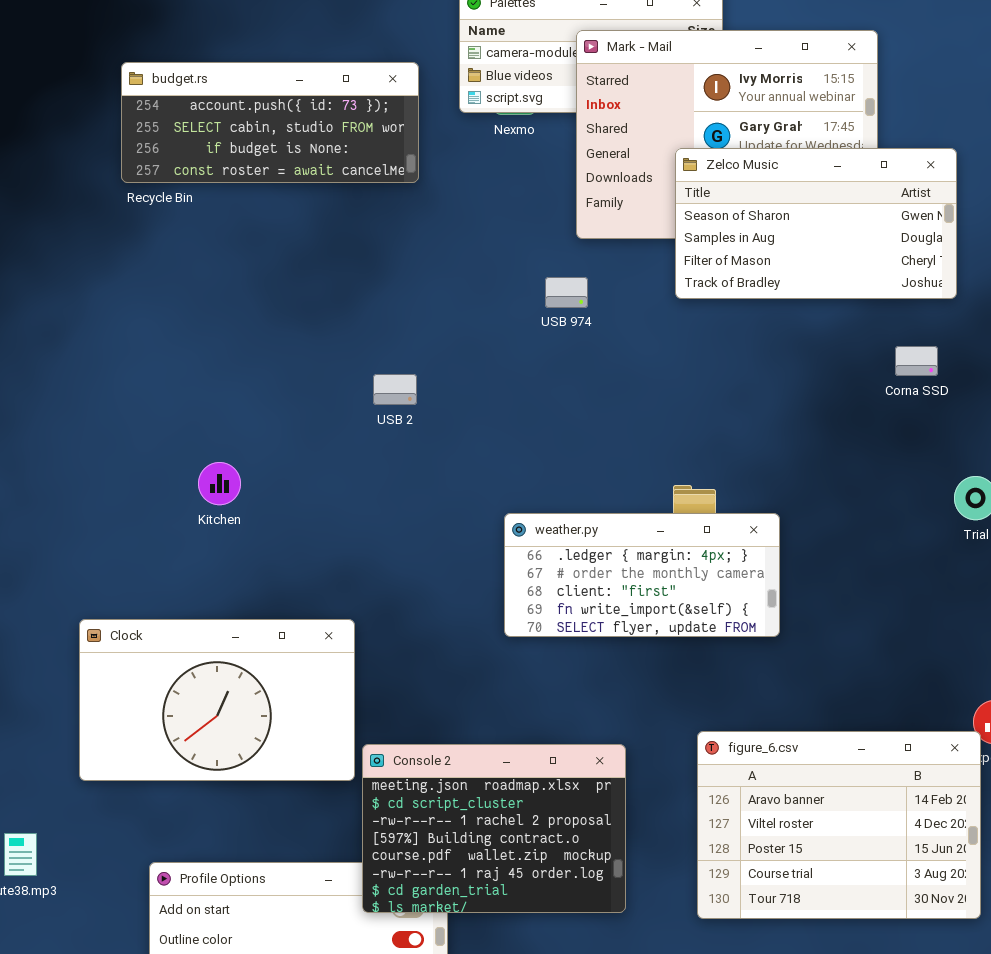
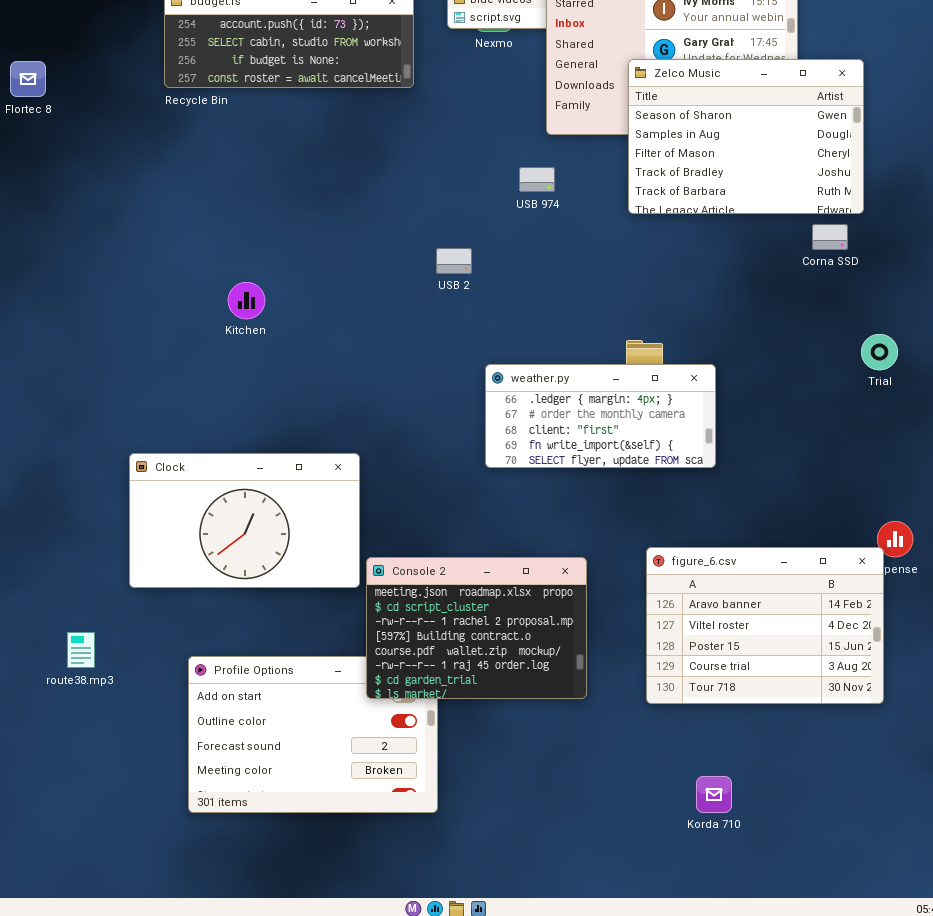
Zelco Music: [675,148,957,299] -> [628,59,864,214], resized
USB 2: [373,374,417,405] -> [436,248,472,274], moved
Kitchen: [198,462,241,505] -> [228,282,265,319], moved

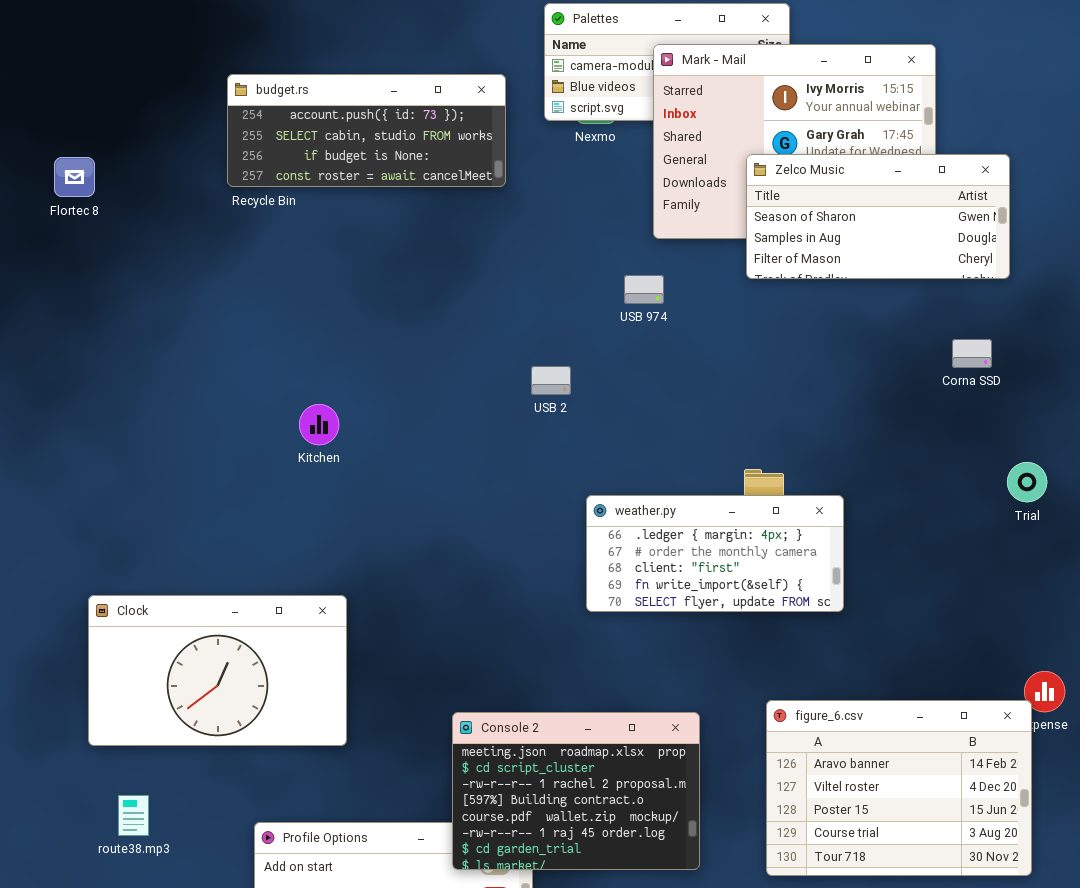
Zelco Music: [628,59,864,214] -> [746,154,1010,279], resized
Clock: [129,453,360,588] -> [88,595,347,746], moved

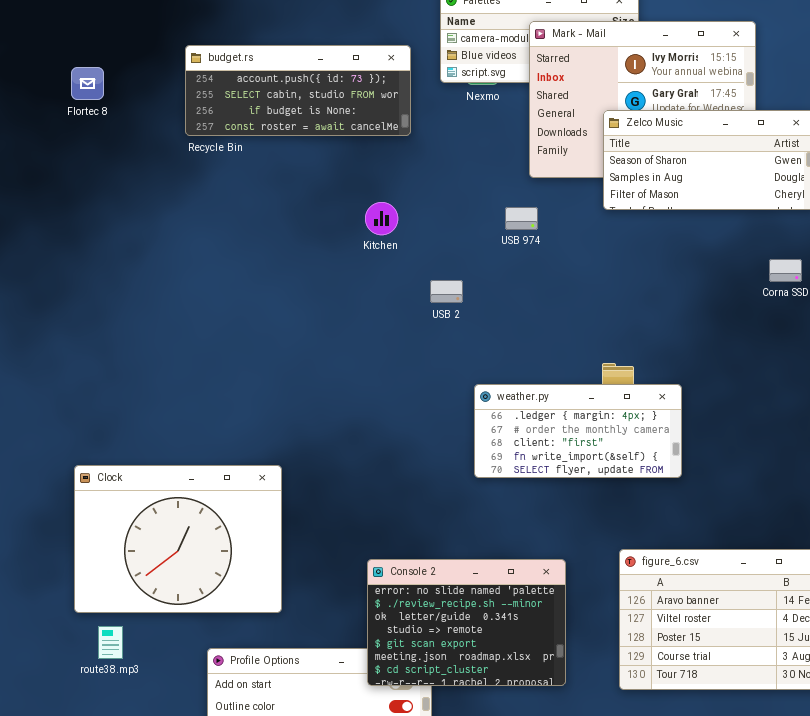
Flortec 8: [54,157,95,197] -> [71,67,104,100], moved
Kitchen: [299,404,339,445] -> [365,202,398,235], moved
Clock: [88,595,347,746] -> [74,465,282,613], resized
Console 2: [452,712,700,870] -> [367,559,566,686], scrolled up 5 rows

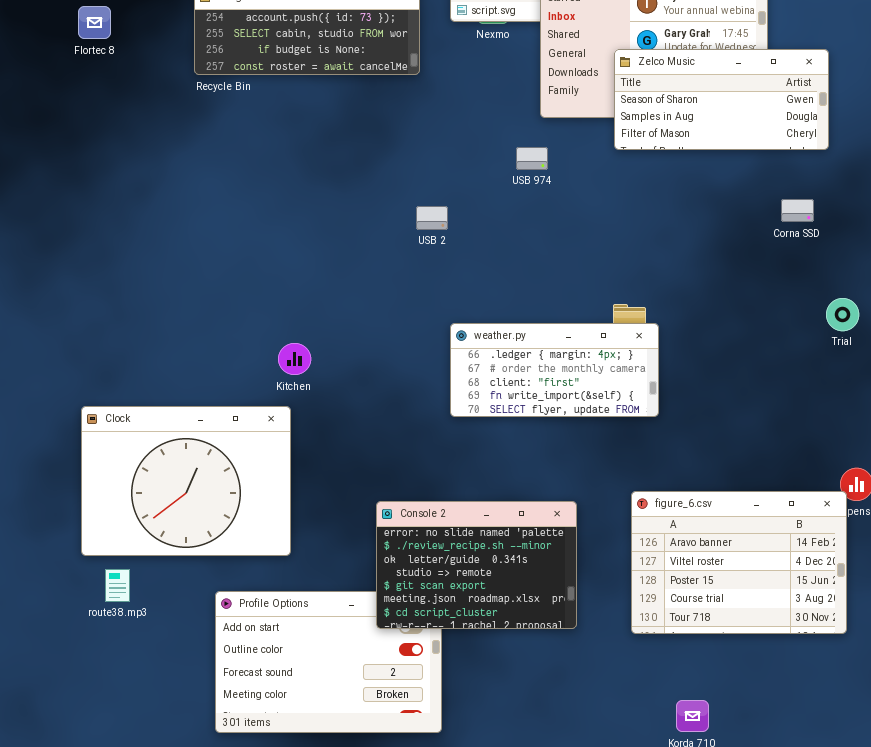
Kitchen: [365,202,398,235] -> [278,343,311,375], moved
USB 2: [430,280,463,303] -> [416,206,448,230], moved
weather.py: [474,384,682,478] -> [450,323,659,417], moved

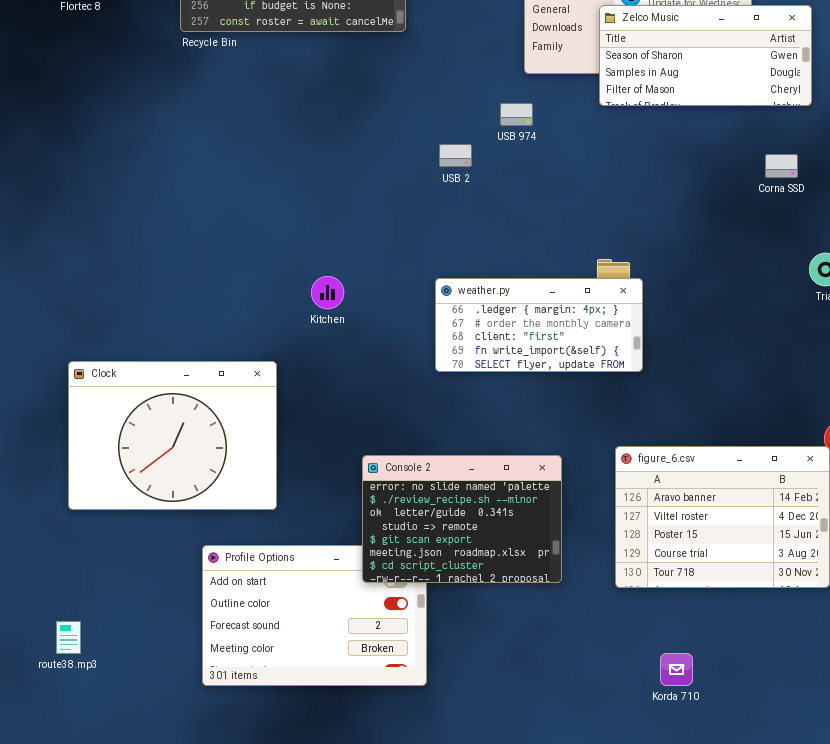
USB 2: [416,206,448,230] -> [439,144,472,167], moved
Kitchen: [278,343,311,375] -> [311,276,344,309], moved
route38.mp3: [105,569,130,602] -> [56,621,81,654], moved

